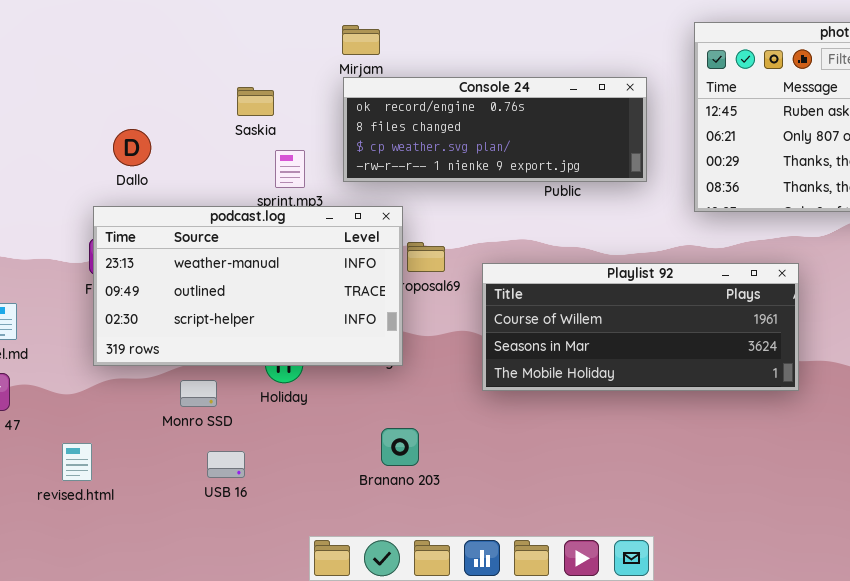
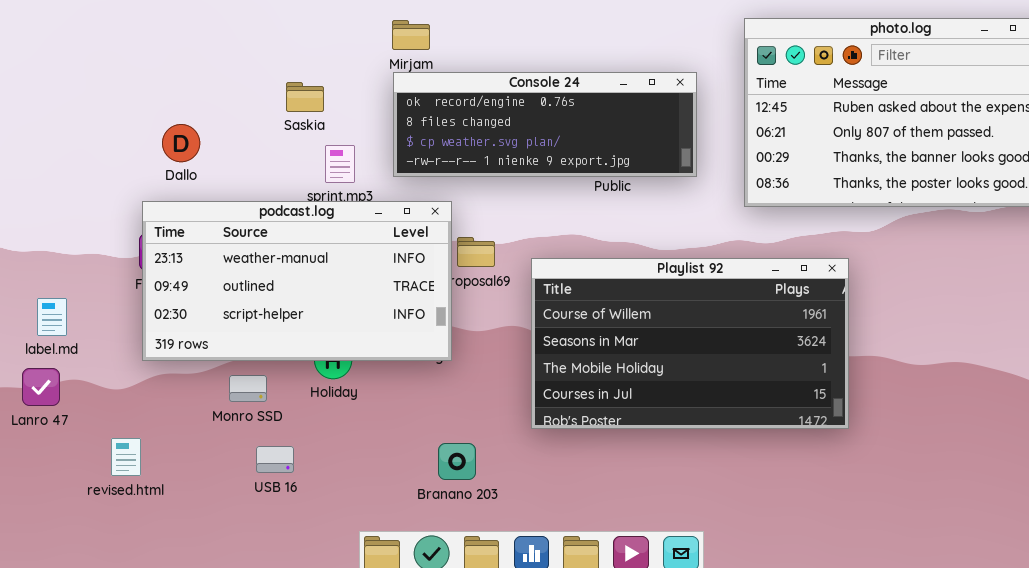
Playlist 92: [482,263,799,391] -> [531,258,849,429], resized
Branano 203: [381,428,419,466] -> [438,443,476,480], moved

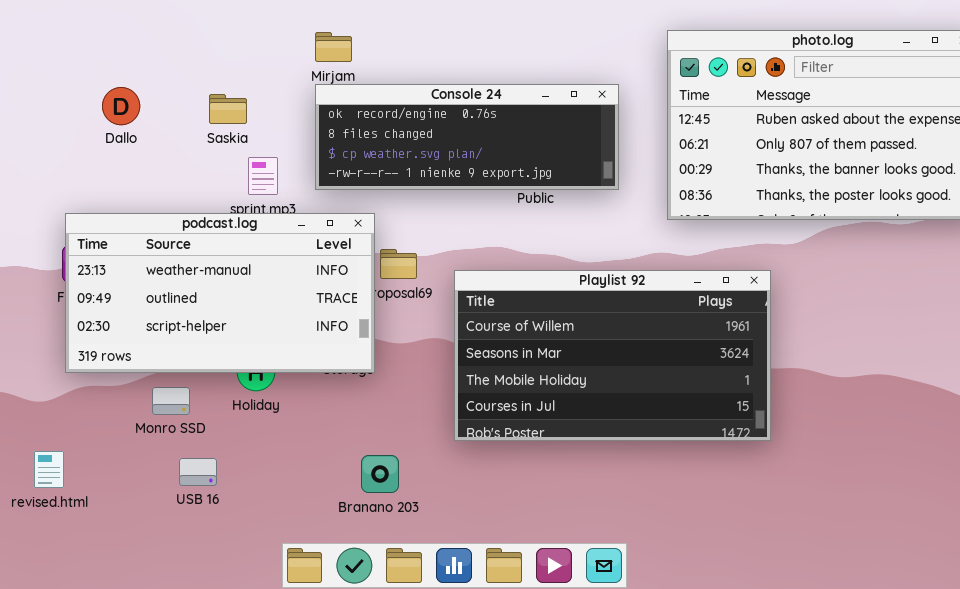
Dallo: [162,124,200,162] -> [102,87,140,125], moved

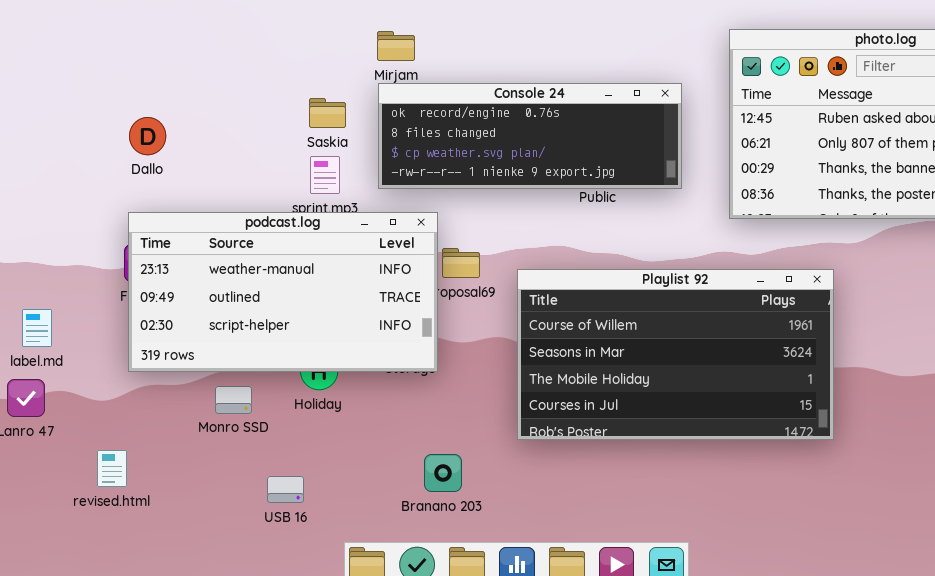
Dallo: [102,87,140,125] -> [129,117,166,155], moved
Saskia: [209,94,247,124] -> [309,98,346,128], moved
USB 16: [179,458,217,486] -> [267,476,304,503], moved

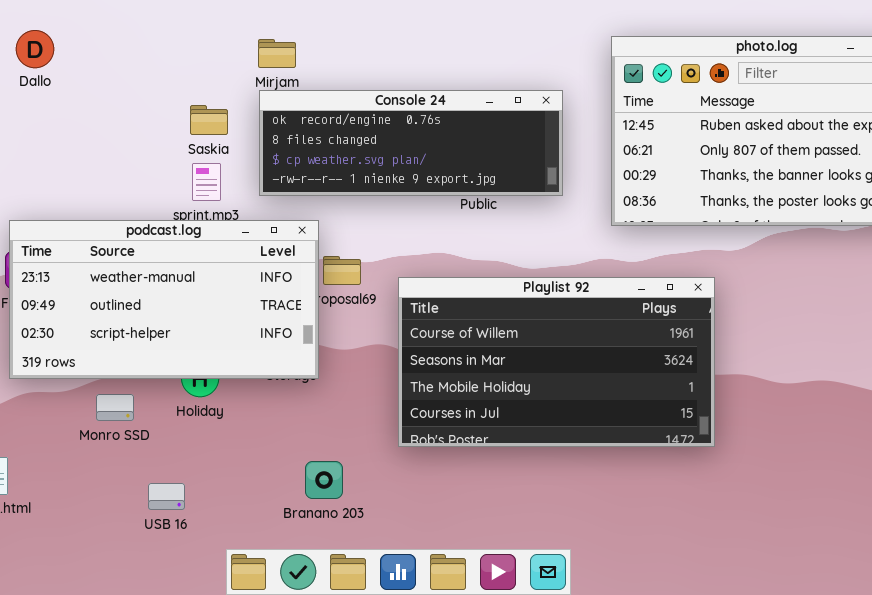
Dallo: [129,117,166,155] -> [16,30,54,68], moved

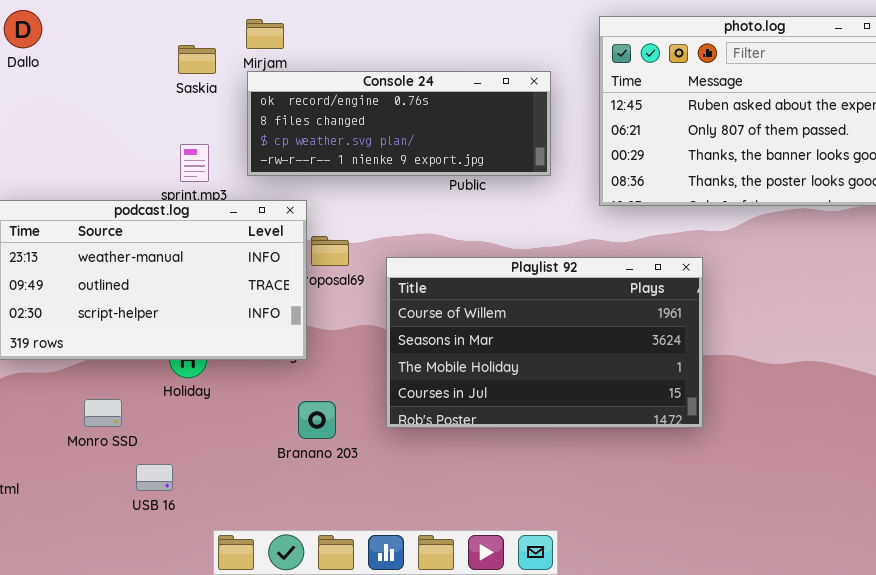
Saskia: [190,105,228,135] -> [178,45,216,74], moved
Monro SSD: [96,394,134,421] -> [84,399,122,427], moved
Branano 203: [305,461,343,499] -> [298,401,336,439], moved

